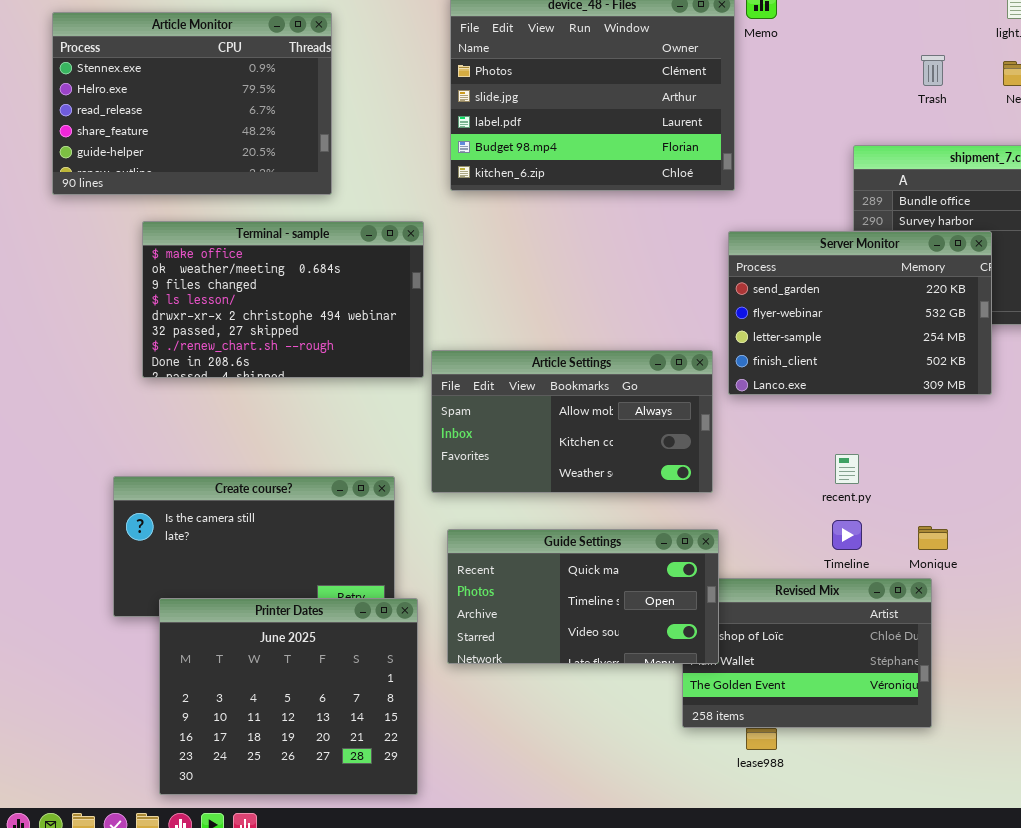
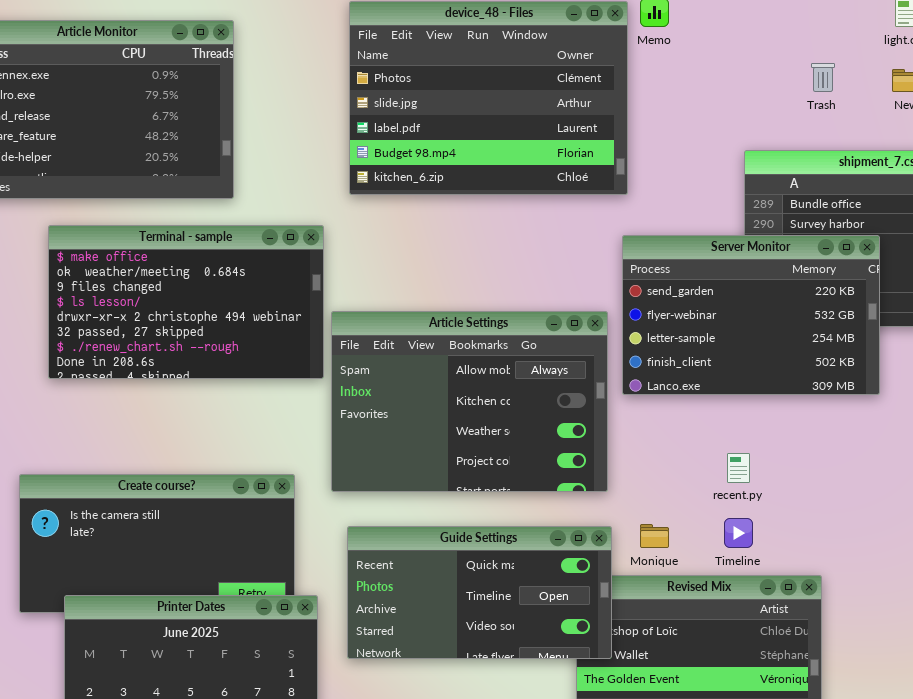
Article Settings: [431,350,713,493] -> [331,311,608,492], resized
Monique: [918,526,948,550] -> [640,524,669,548], moved

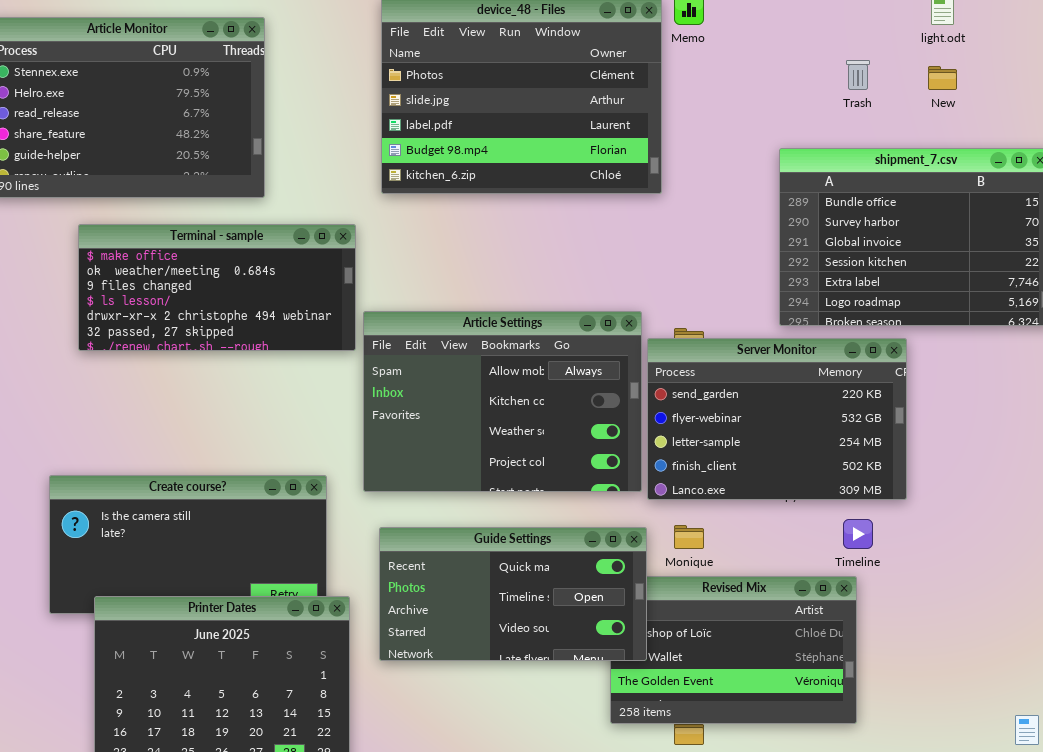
Terminal - sample: [48,225,324,379] -> [78,224,356,351], resized
Server Monitor: [622,235,880,395] -> [647,338,907,500], moved
Timeline: [724,518,753,548] -> [843,519,873,549], moved

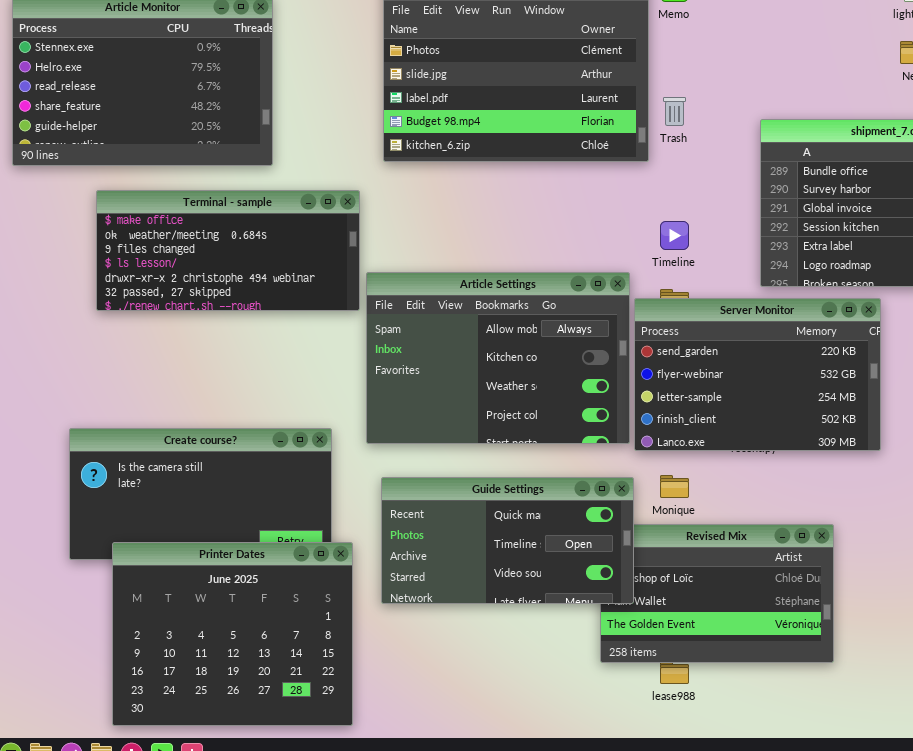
Trash: [846,60,870,90] -> [663,97,686,126], moved
Timeline: [843,519,873,549] -> [660,221,689,250], moved

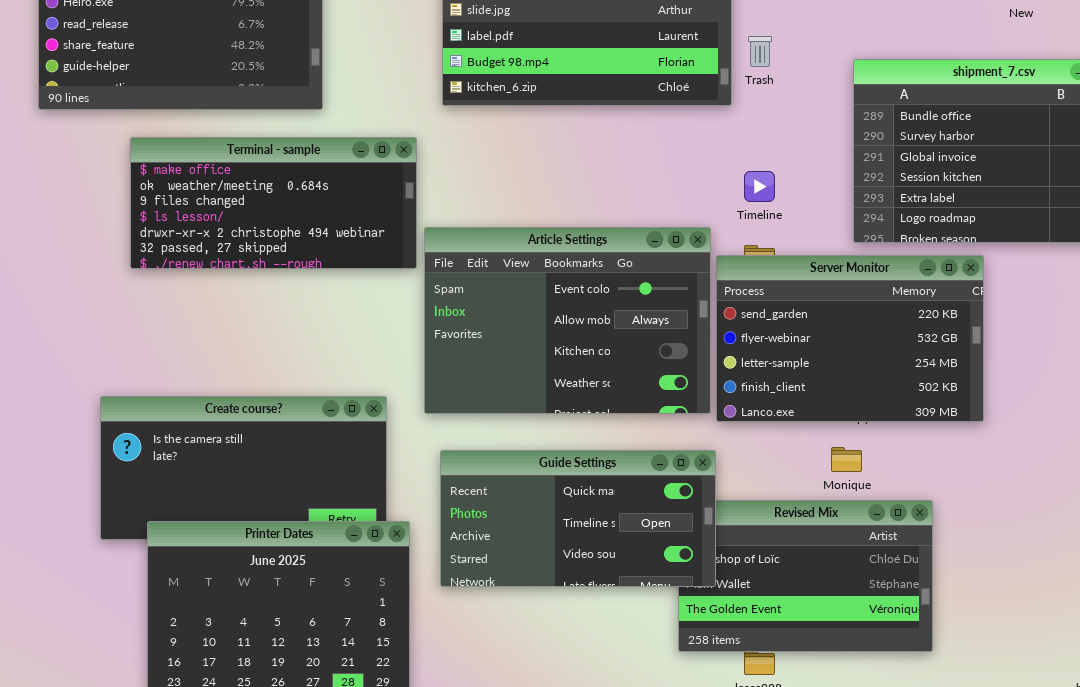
Article Settings: [366,272,630,444] -> [424,227,711,414], scrolled up 1 row
Monique: [660,475,689,498] -> [831,447,862,472], moved

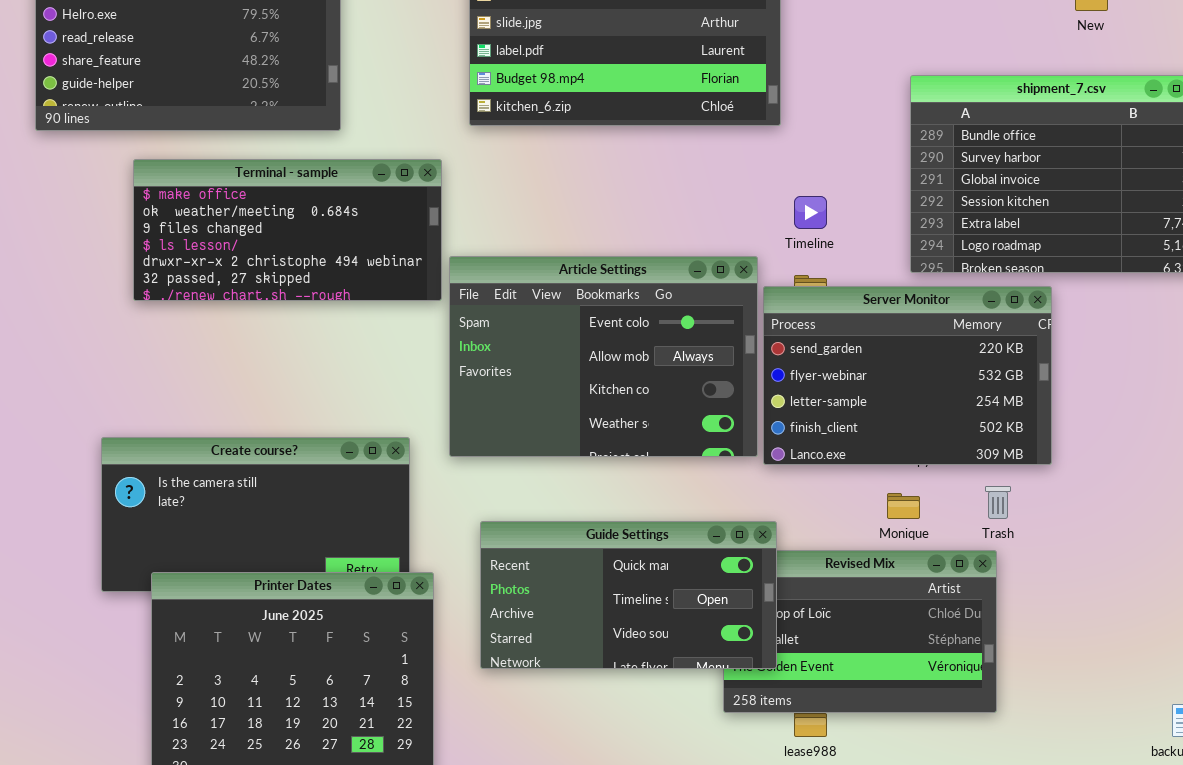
Trash: [748,36,772,67] -> [985,486,1011,519], moved
Guide Settings: [440,450,716,587] -> [480,521,777,669], moved

